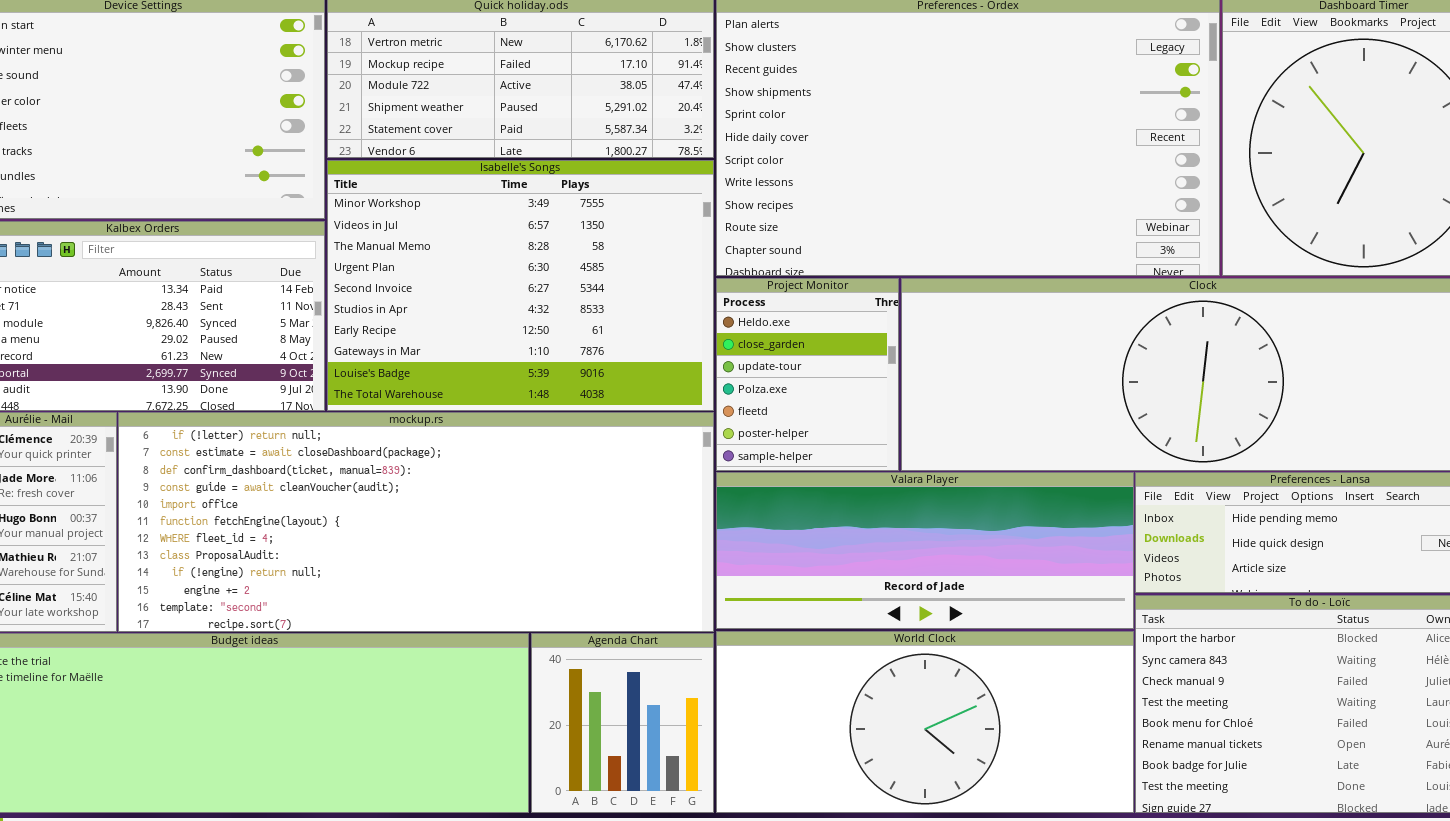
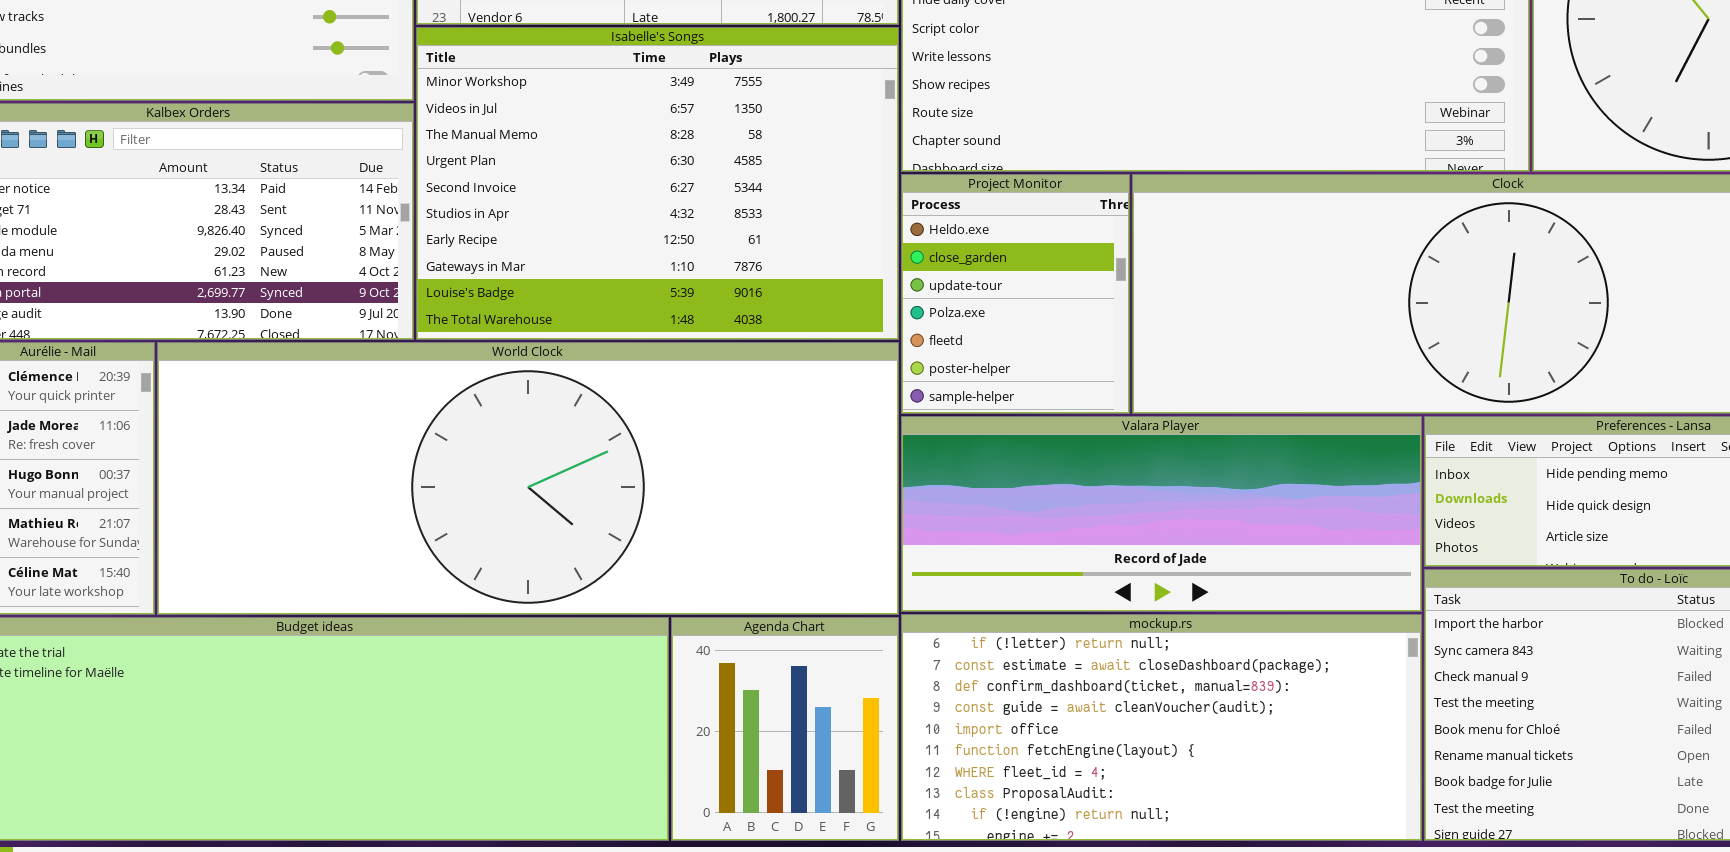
mockup.rs: [118,412,714,632] -> [901,614,1422,841], moved, resized
World Clock: [716,631,1134,813] -> [157,342,899,615], moved, resized

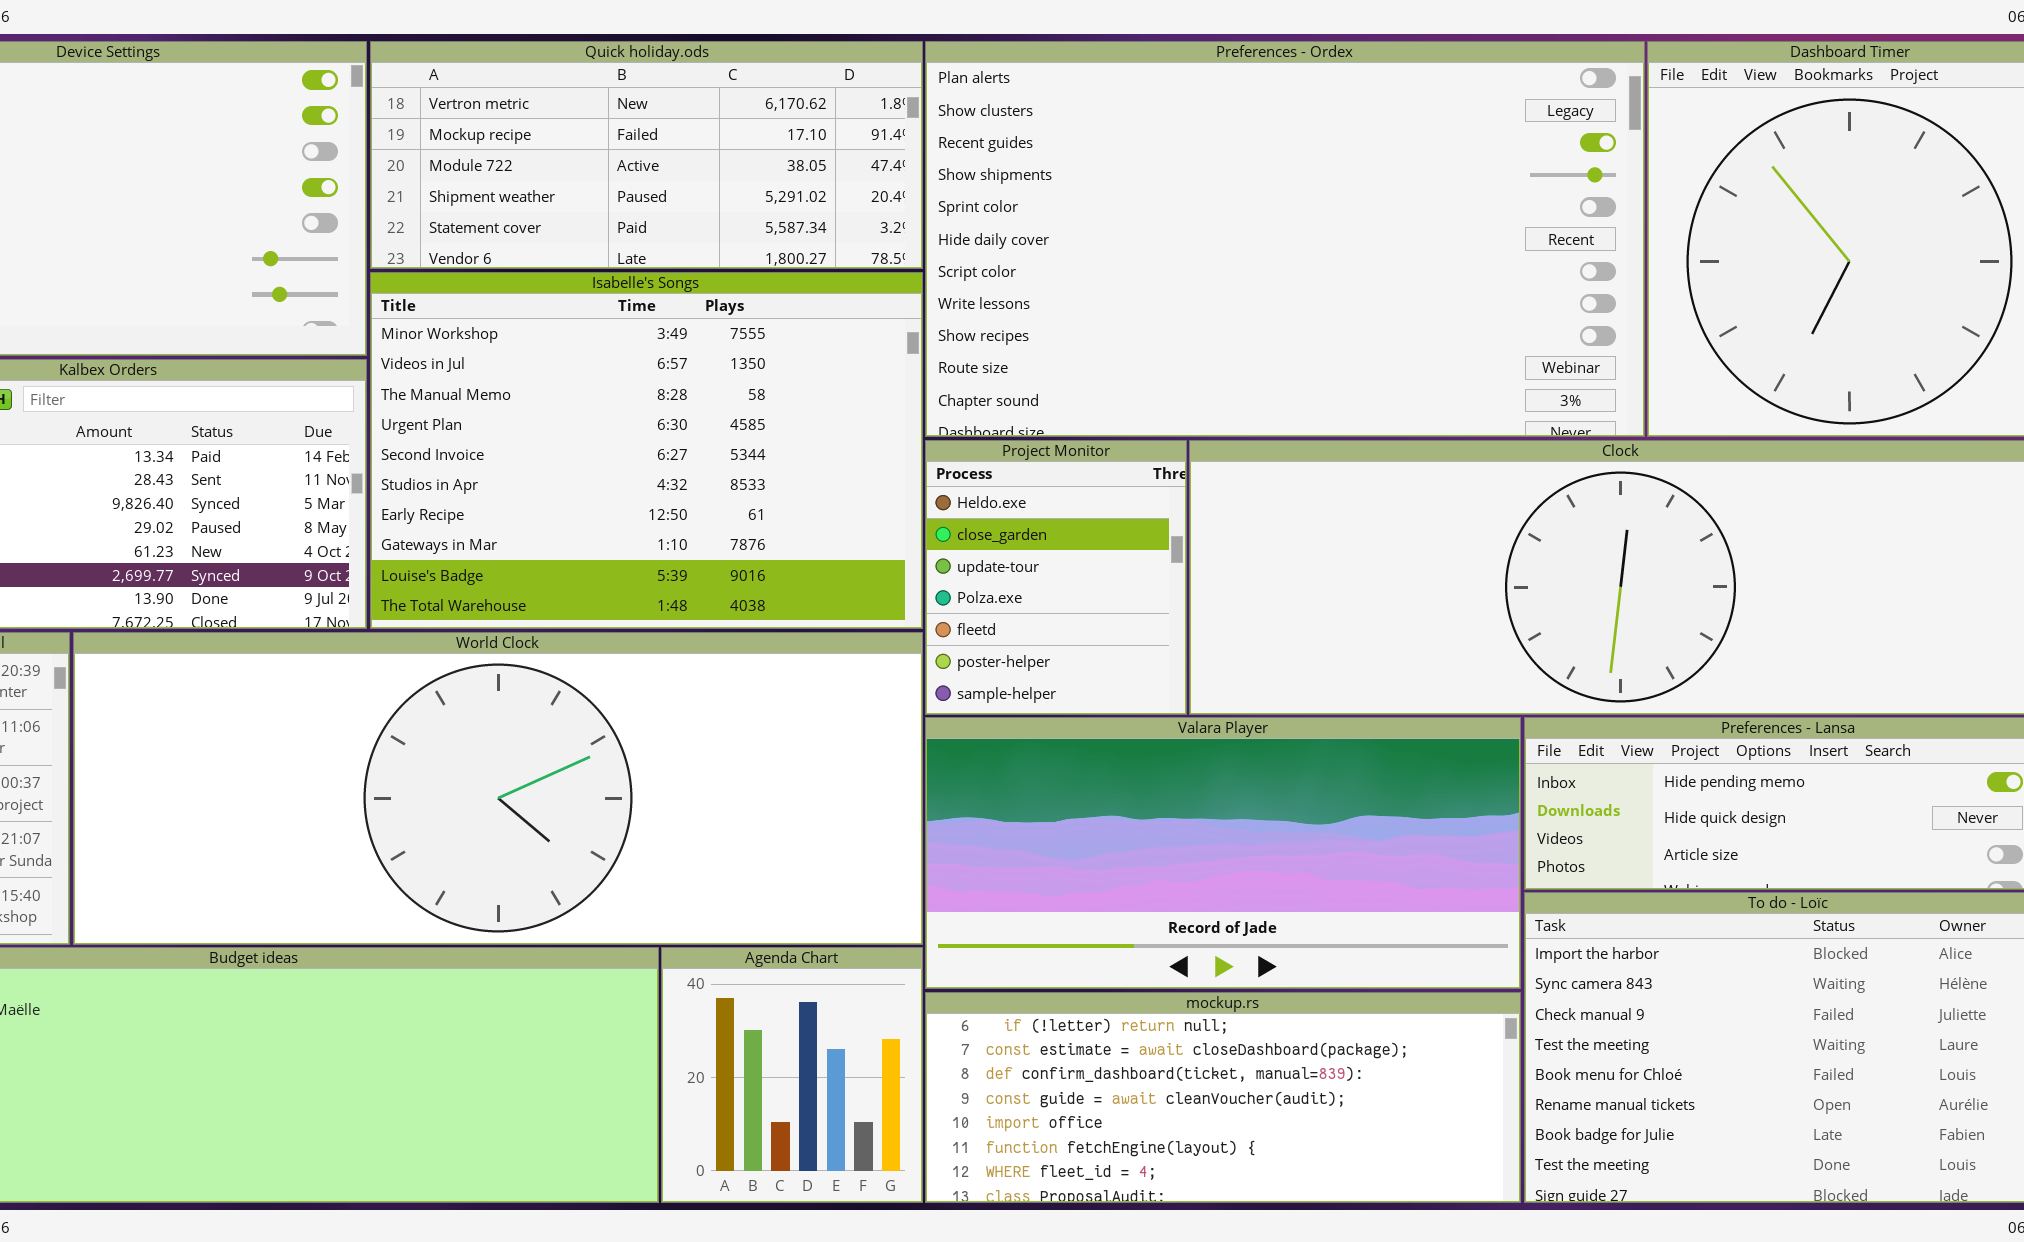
Valara Player: [901,416,1422,612] -> [925,717,1521,989], resized
mockup.rs: [901,614,1422,841] -> [925,992,1521,1203], resized

